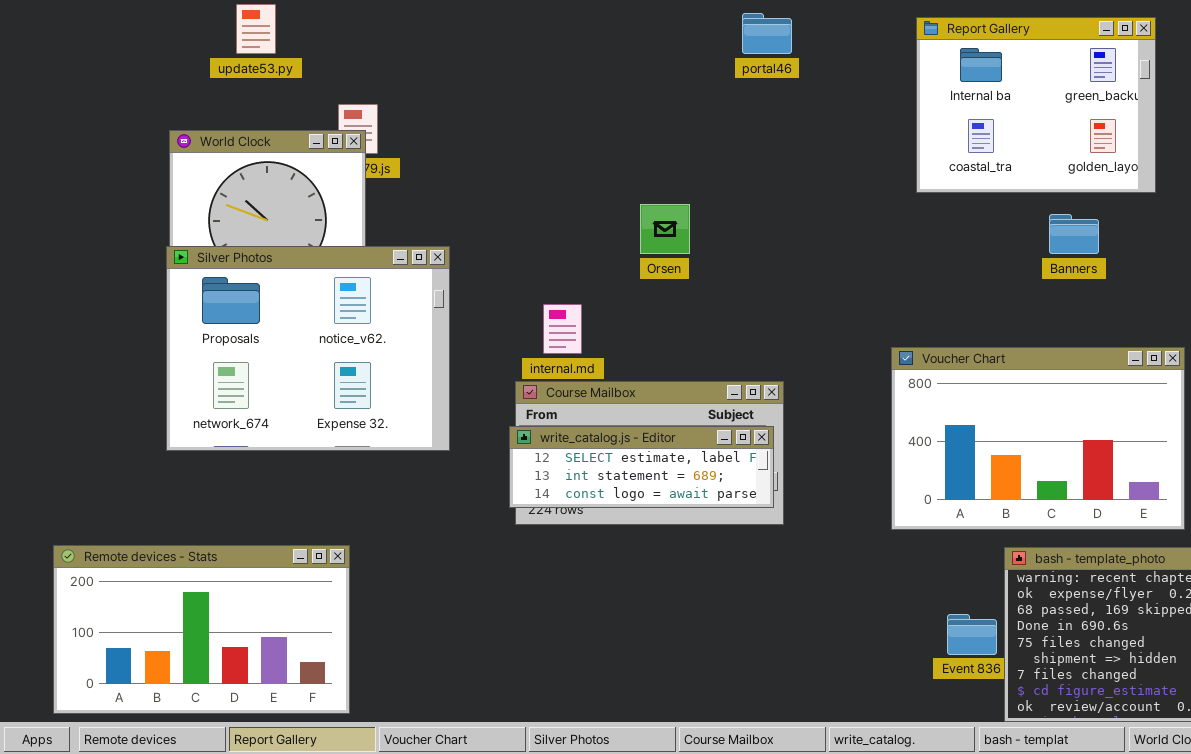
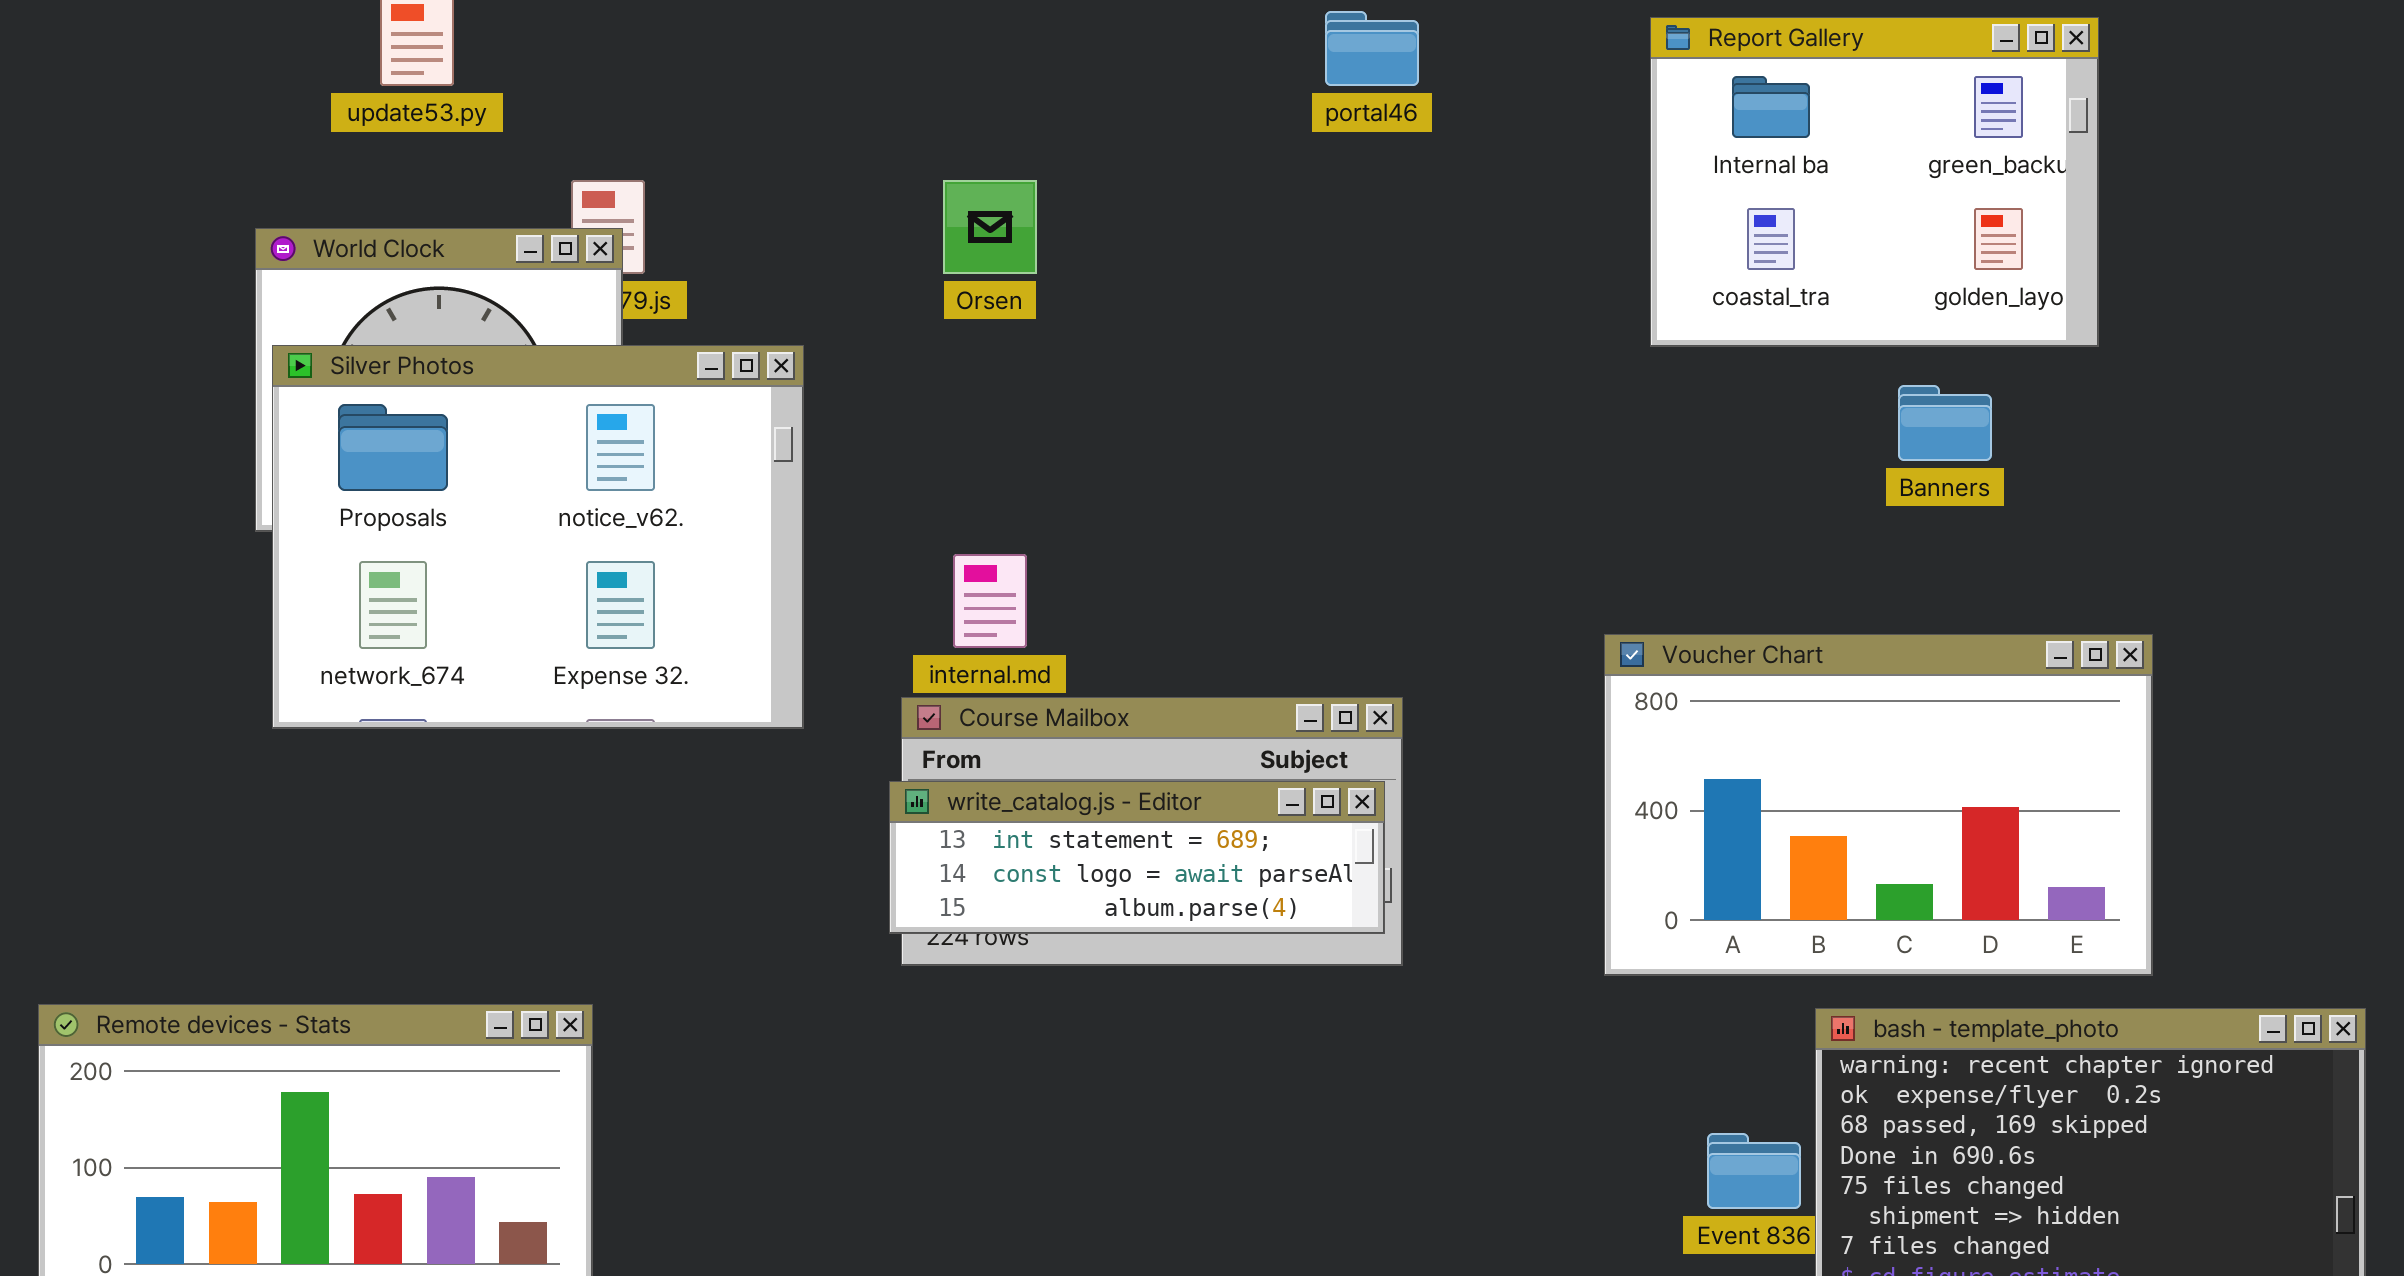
Orsen: [640,204,690,254] -> [943,180,1037,274], moved
Silver Photos: [166,246,450,451] -> [272,345,804,729], moved
write_catalog.js - Editor: [509,426,774,508] -> [889,781,1385,934], scrolled down 1 row

